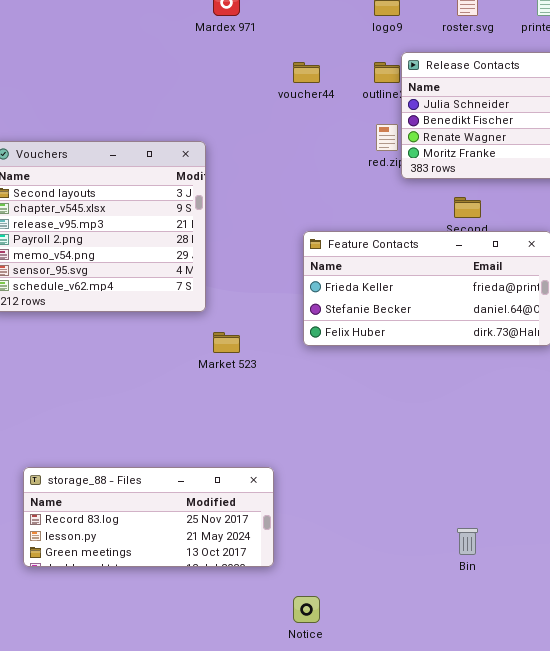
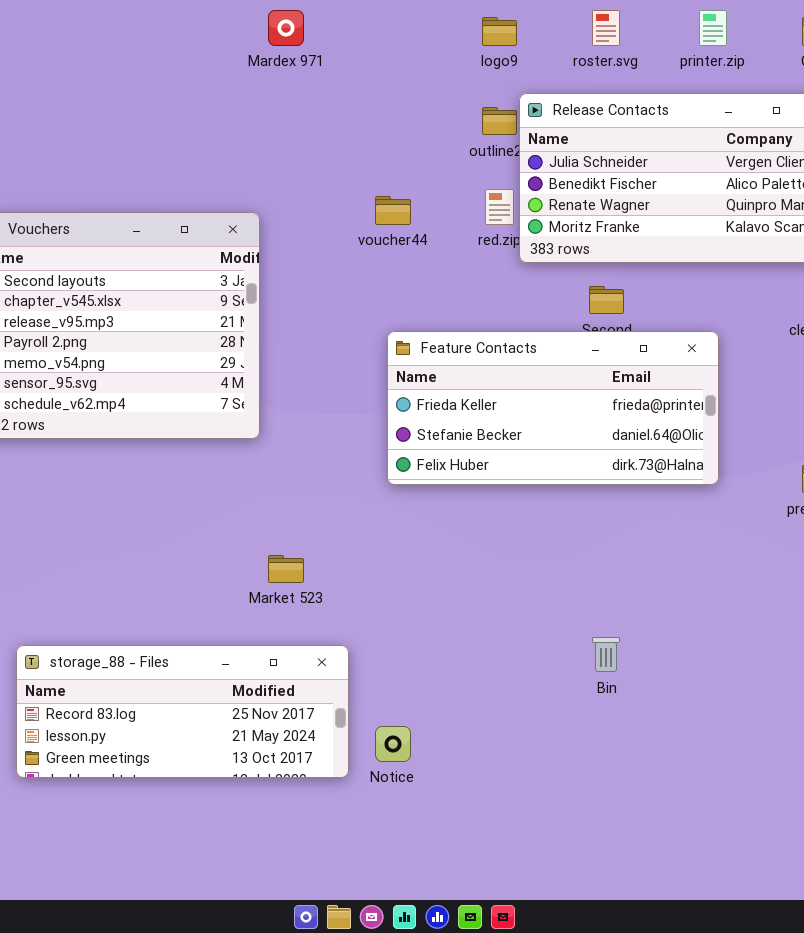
voucher44: [293,62,320,83] -> [375,196,411,225], moved
Market 523: [213,332,240,353] -> [268,555,304,583], moved
Bin: [457,528,478,555] -> [592,637,620,672], moved
Notice: [293,596,320,623] -> [375,726,411,762], moved

